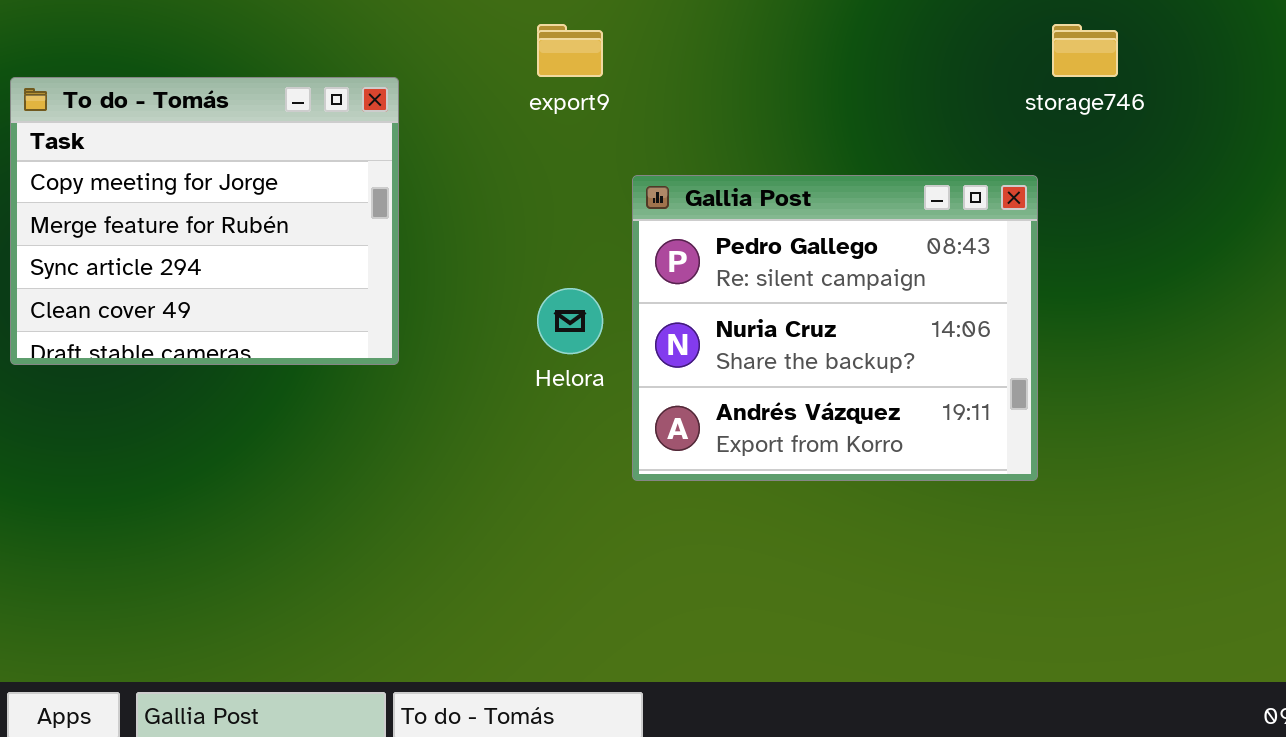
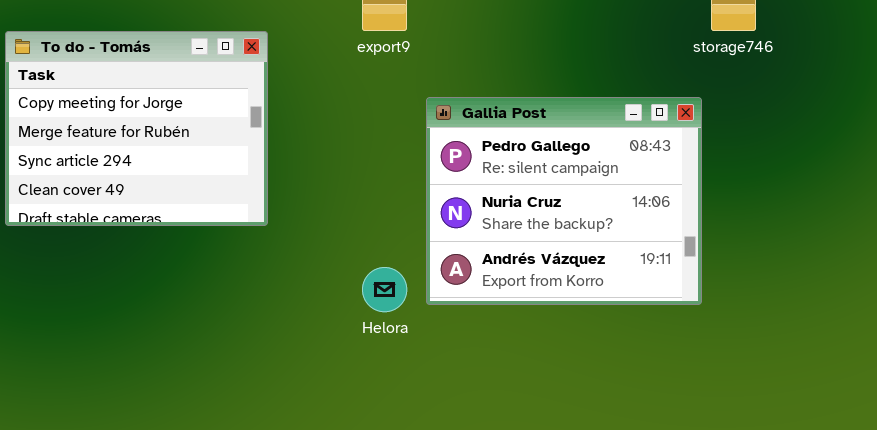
Helora: [537,288,603,354] -> [362,267,407,312], moved

